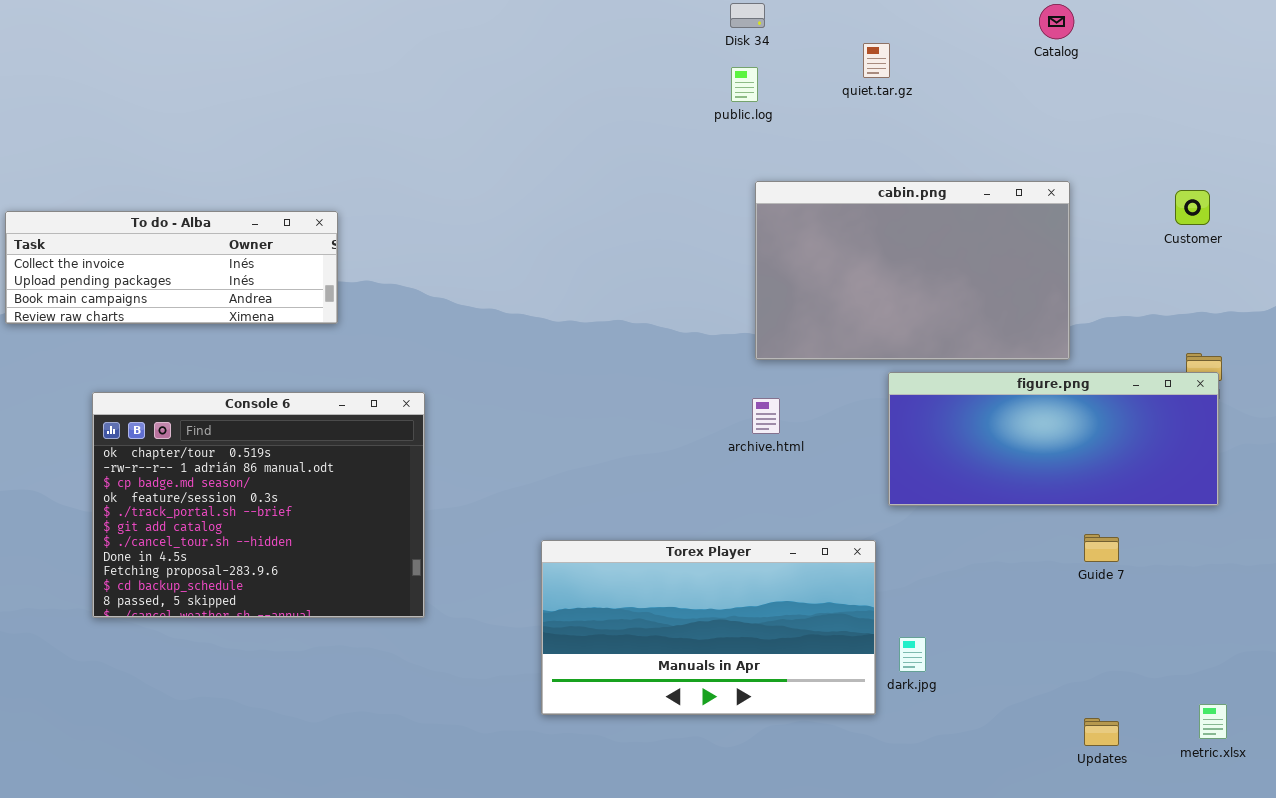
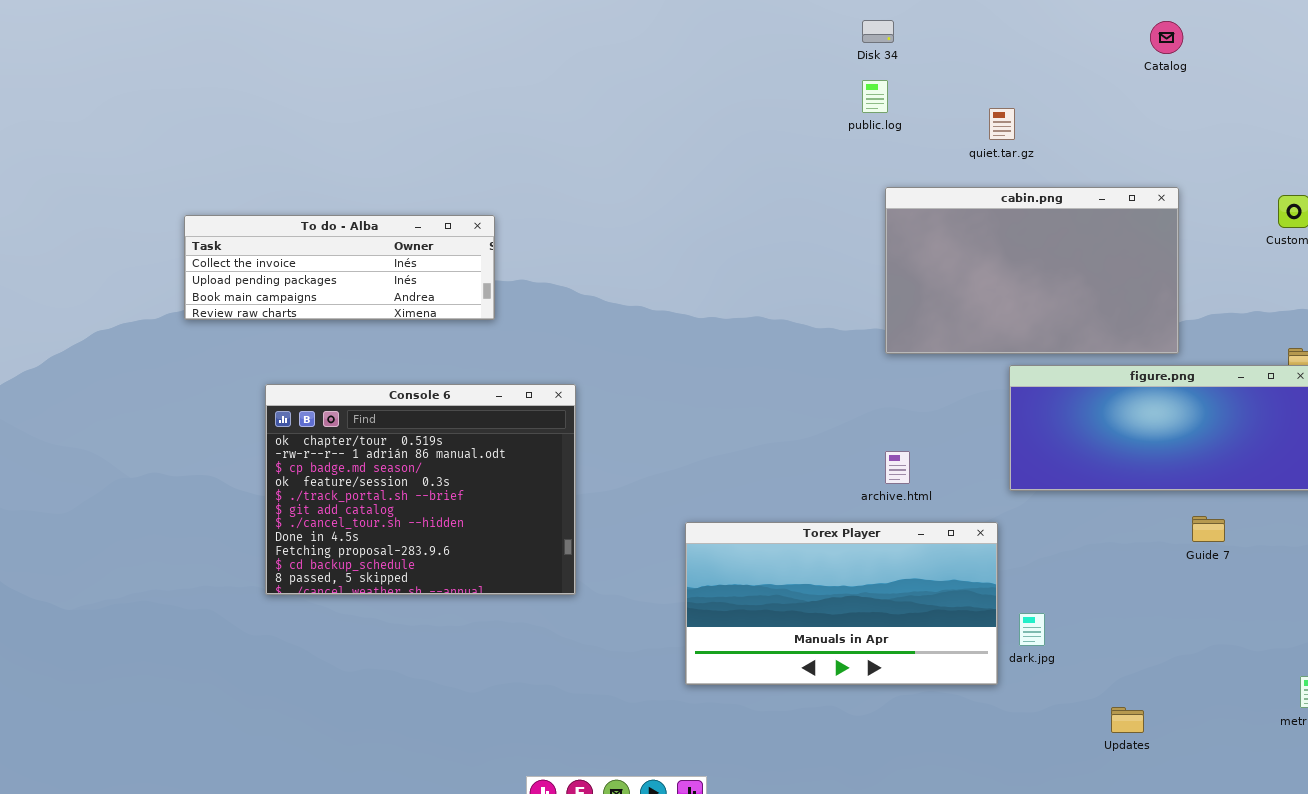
quiet.tar.gz: [863,43,890,78] -> [989,108,1015,140], moved
archive.html: [752,398,780,434] -> [885,451,910,484], moved
Updates: [1084,718,1119,746] -> [1111,707,1144,733], moved

